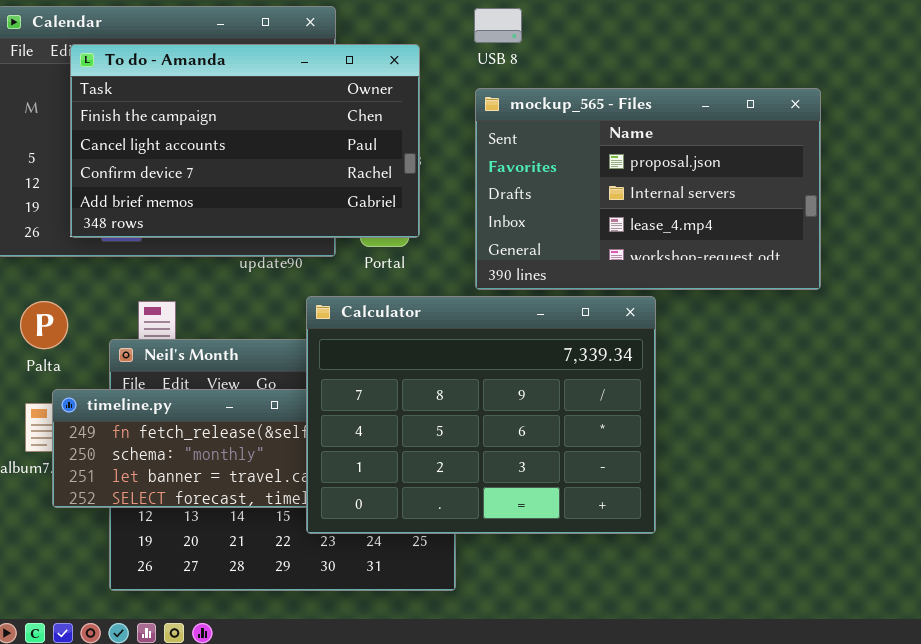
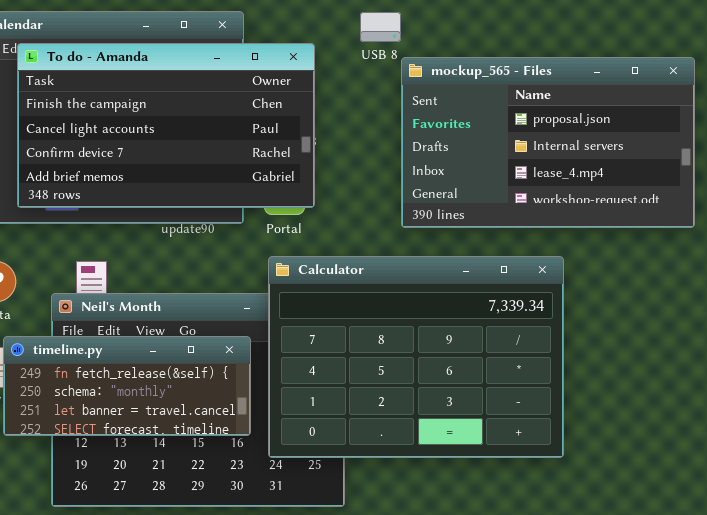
mockup_565 - Files: [475,88,821,290] -> [401,57,695,228], moved
Calculator: [306,296,656,534] -> [268,256,564,458], moved

